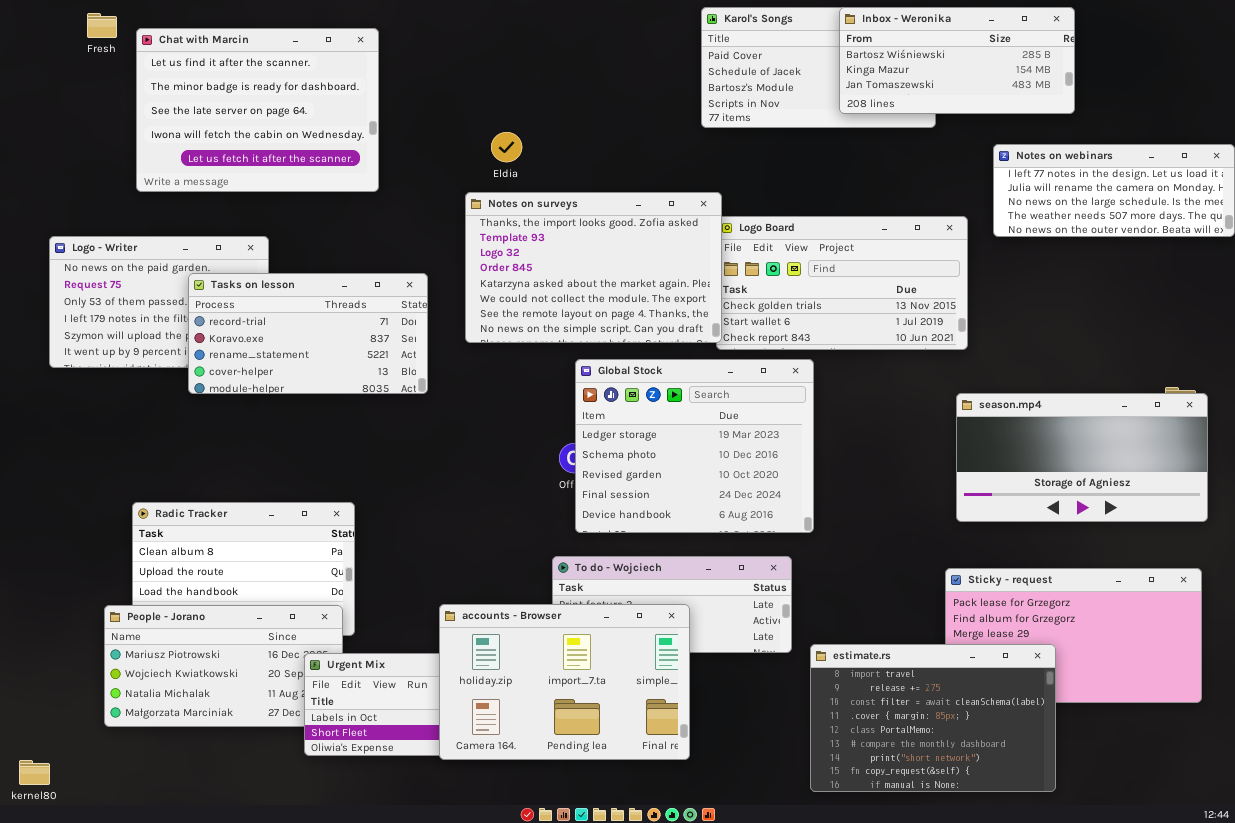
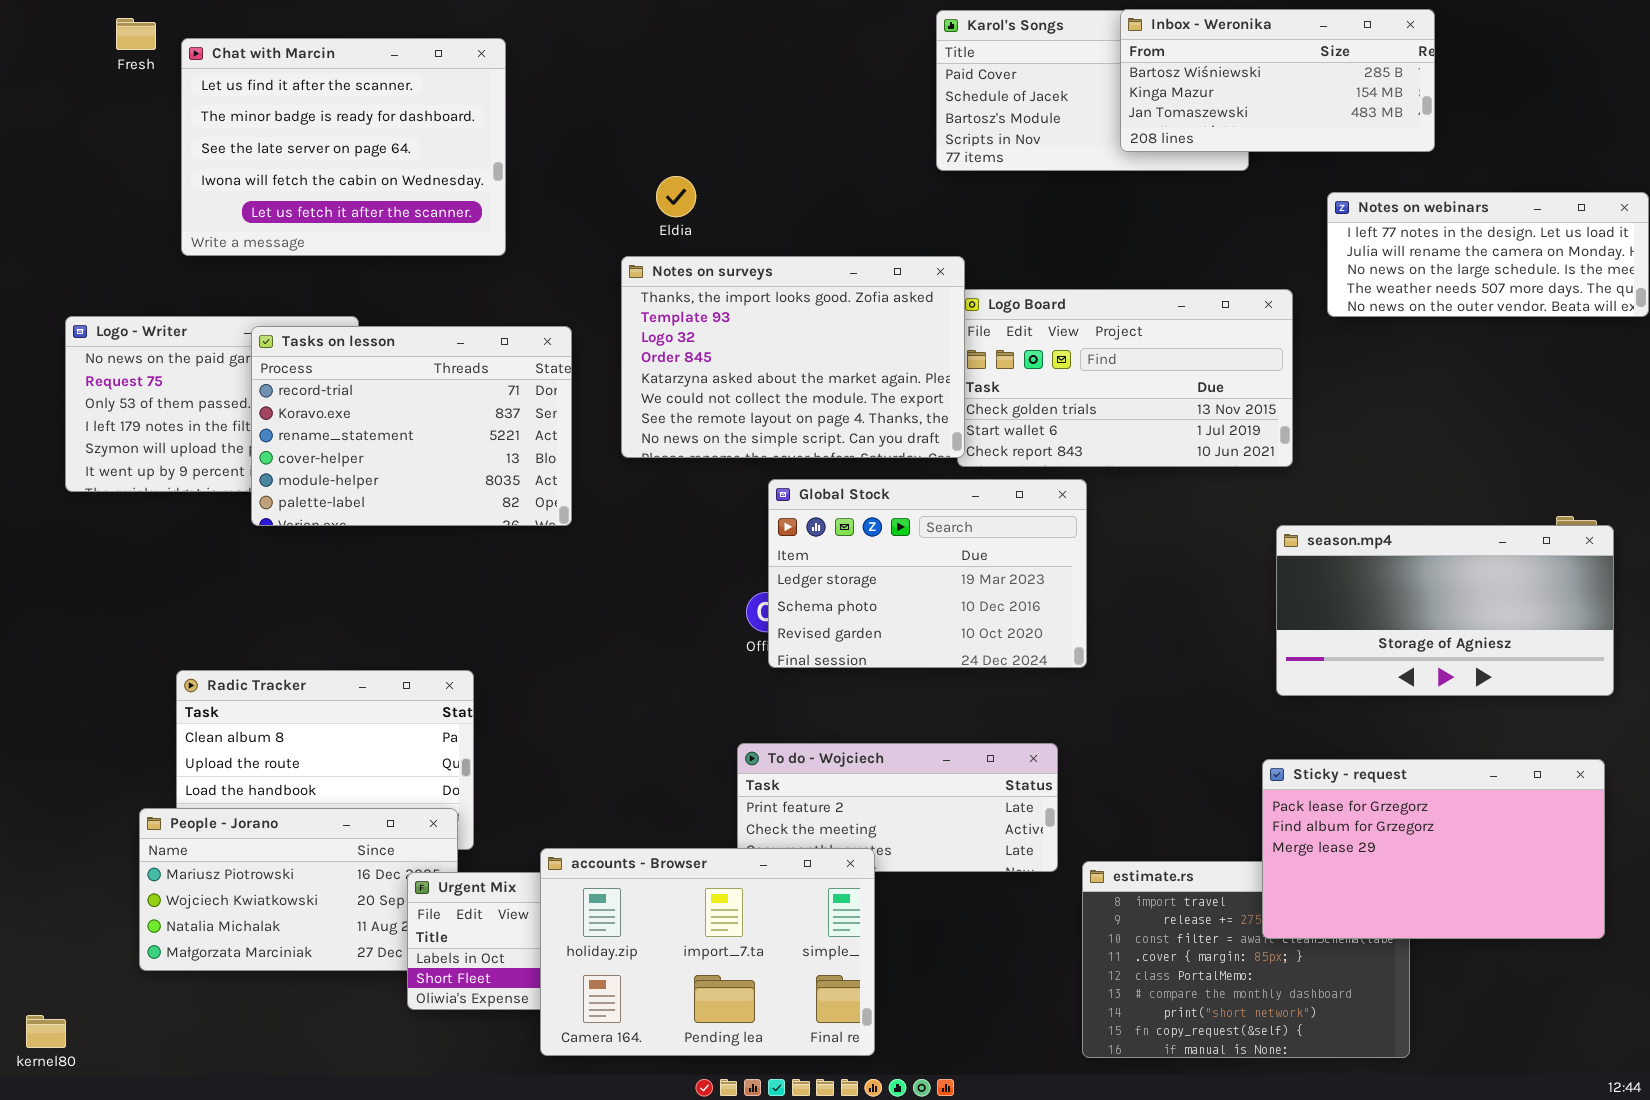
Tasks on lesson: [188,273,428,394] -> [251,326,572,526], resized
Global Stock: [575,359,814,533] -> [768,479,1087,668], resized
Sticky - request: [945,568,1202,703] -> [1262,759,1605,939], raised
accounts - Browser: [439,604,690,760] -> [540,848,875,1056], moved

